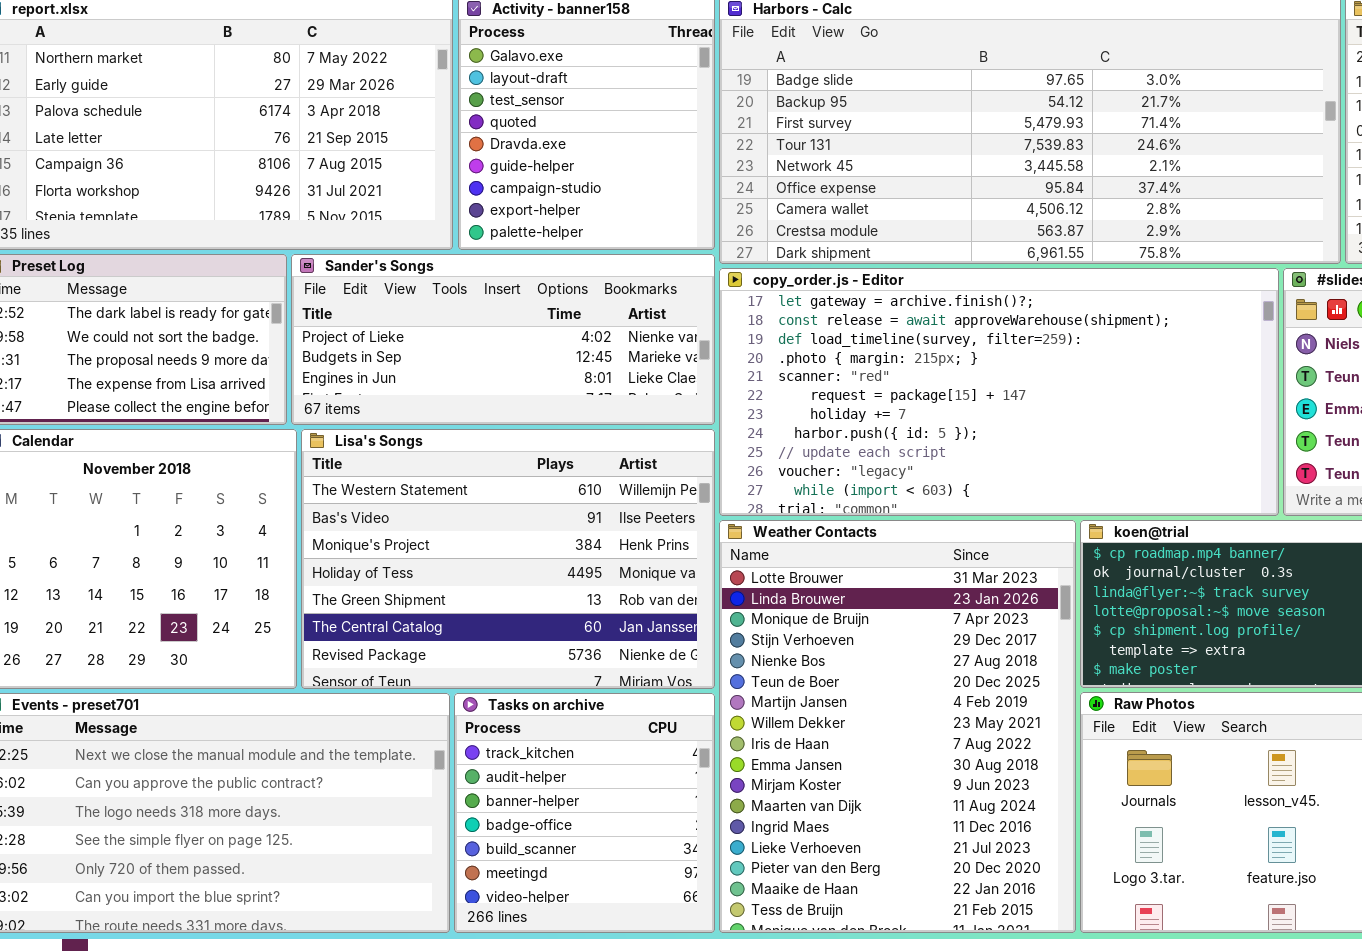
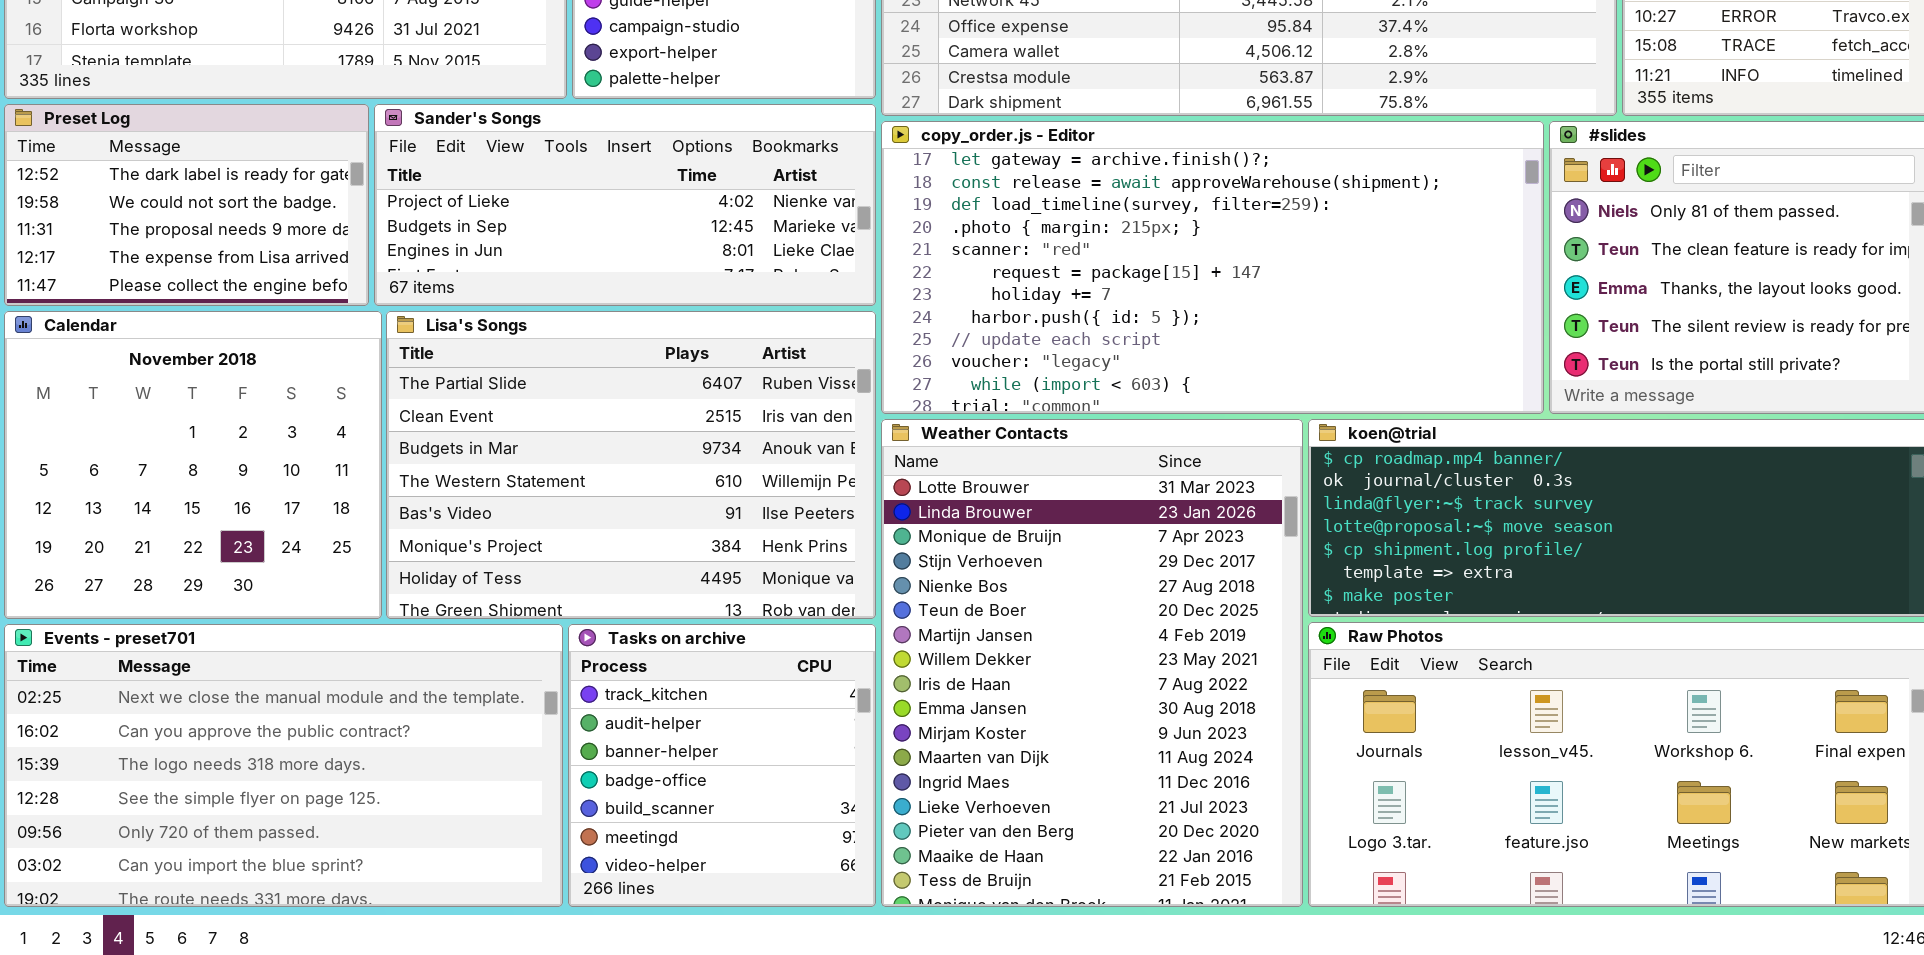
Lisa's Songs: [301,429,715,689] -> [386,311,876,619], scrolled up 3 rows

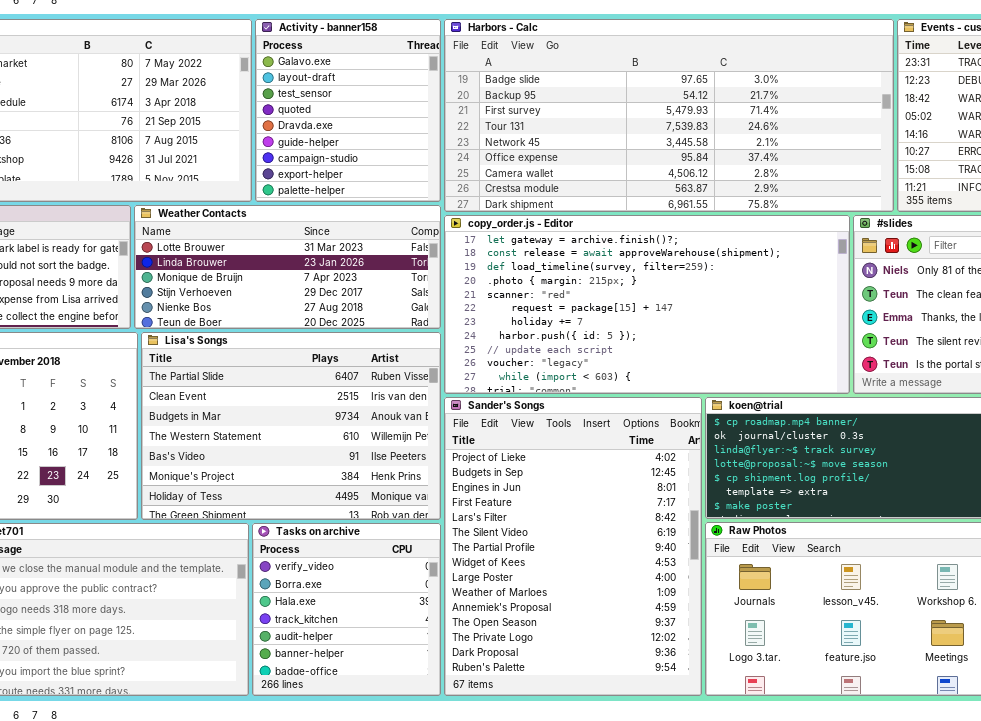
Sander's Songs: [374,104,876,306] -> [444,397,702,696], moved, resized
Weather Contacts: [881,419,1303,907] -> [134,205,441,329], moved, resized
Tasks on archive: [568,624,876,907] -> [252,523,441,696], scrolled up 3 rows

